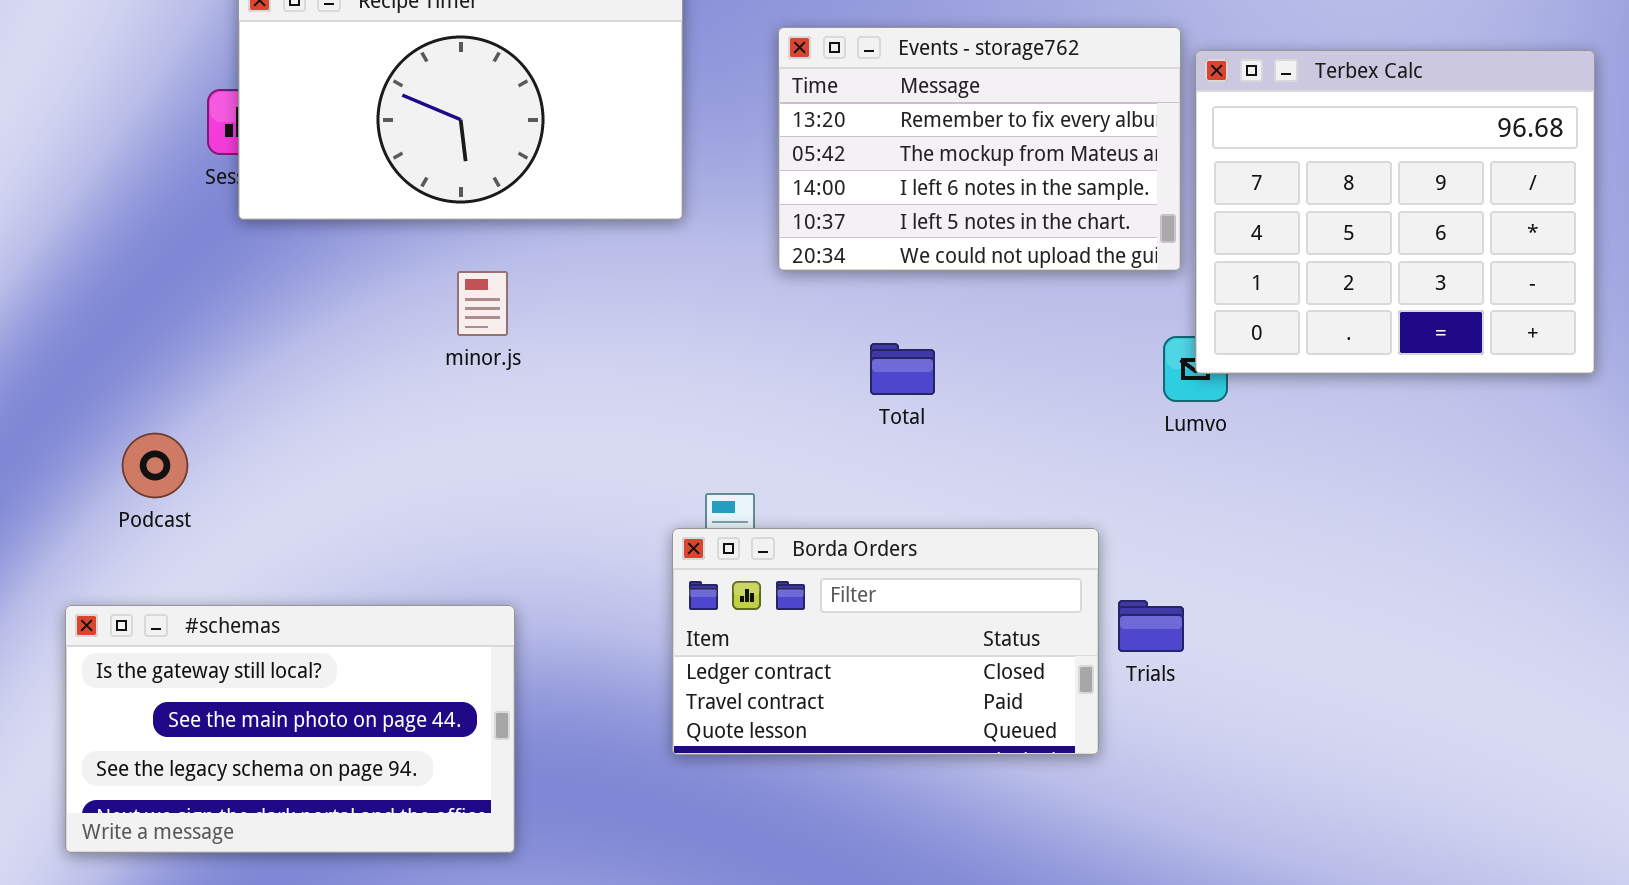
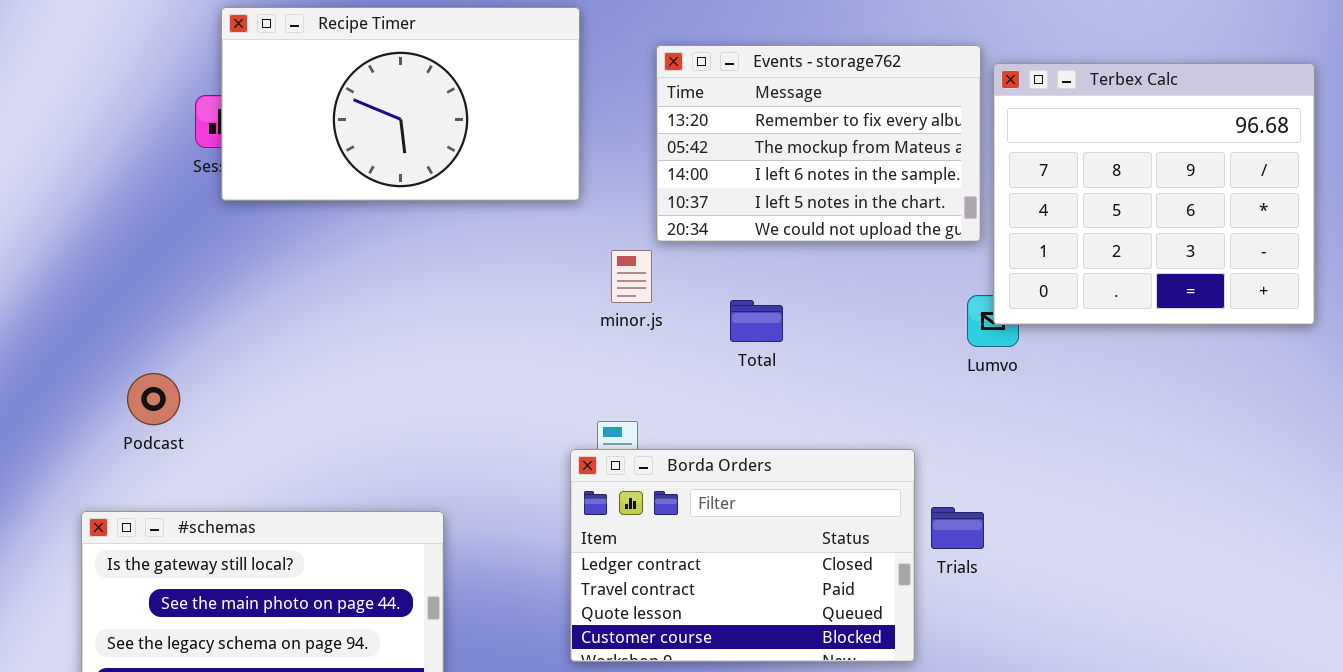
minor.js: [457,271,508,336] -> [611,250,652,303], moved
Borda Orders: [672,528,1099,755] -> [570,449,915,662], resized

